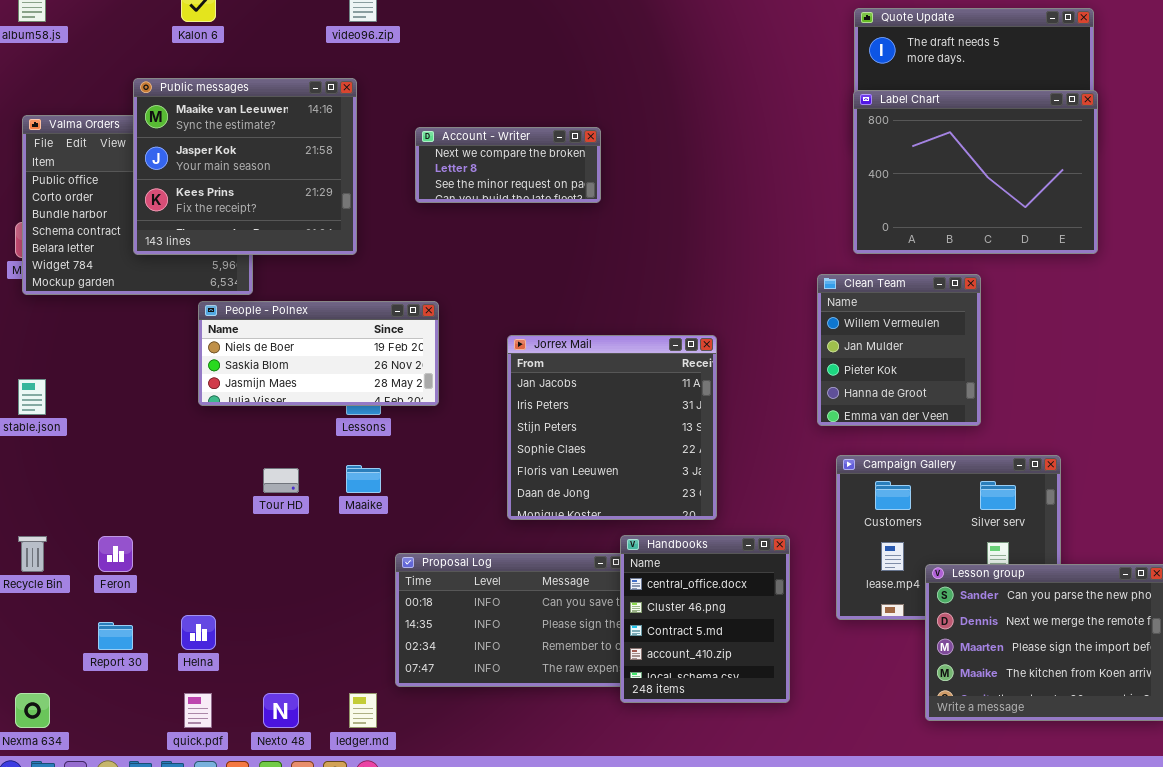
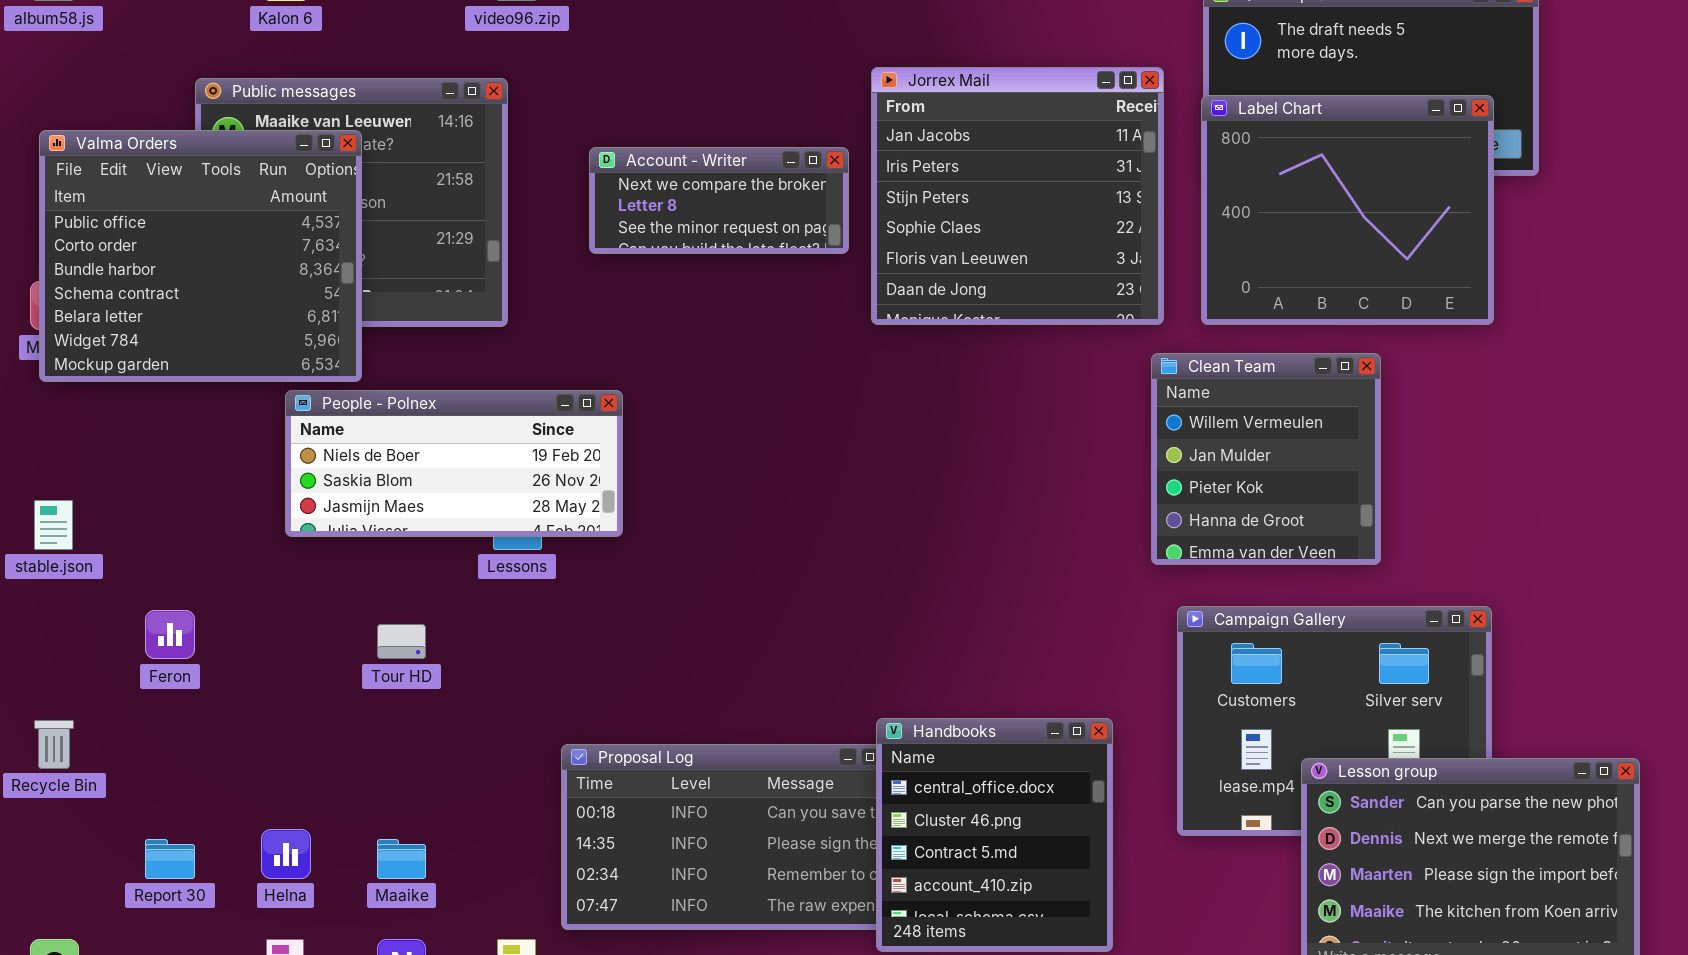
Label Chart: [853,90,1098,254] -> [1201,95,1494,325], resized
Valma Orders: [22,115,253,295] -> [39,130,362,382], raised
Jorrex Mail: [507,335,717,520] -> [871,67,1164,325], moved
Maaike: [346,465,381,493] -> [377,839,426,879], moved
Feron: [98,536,133,572] -> [145,610,195,659], moved

